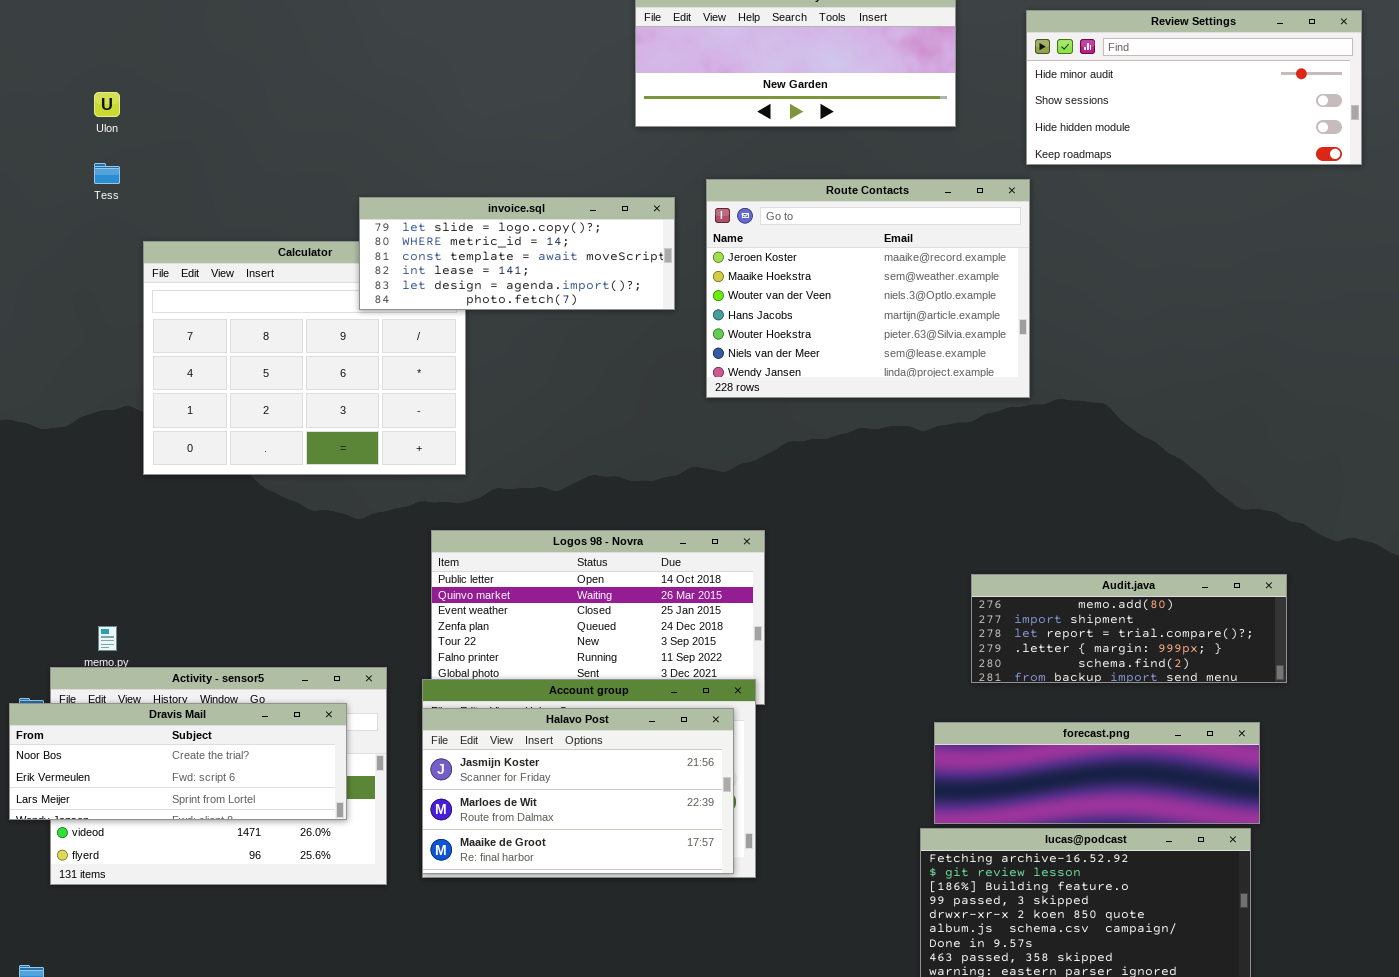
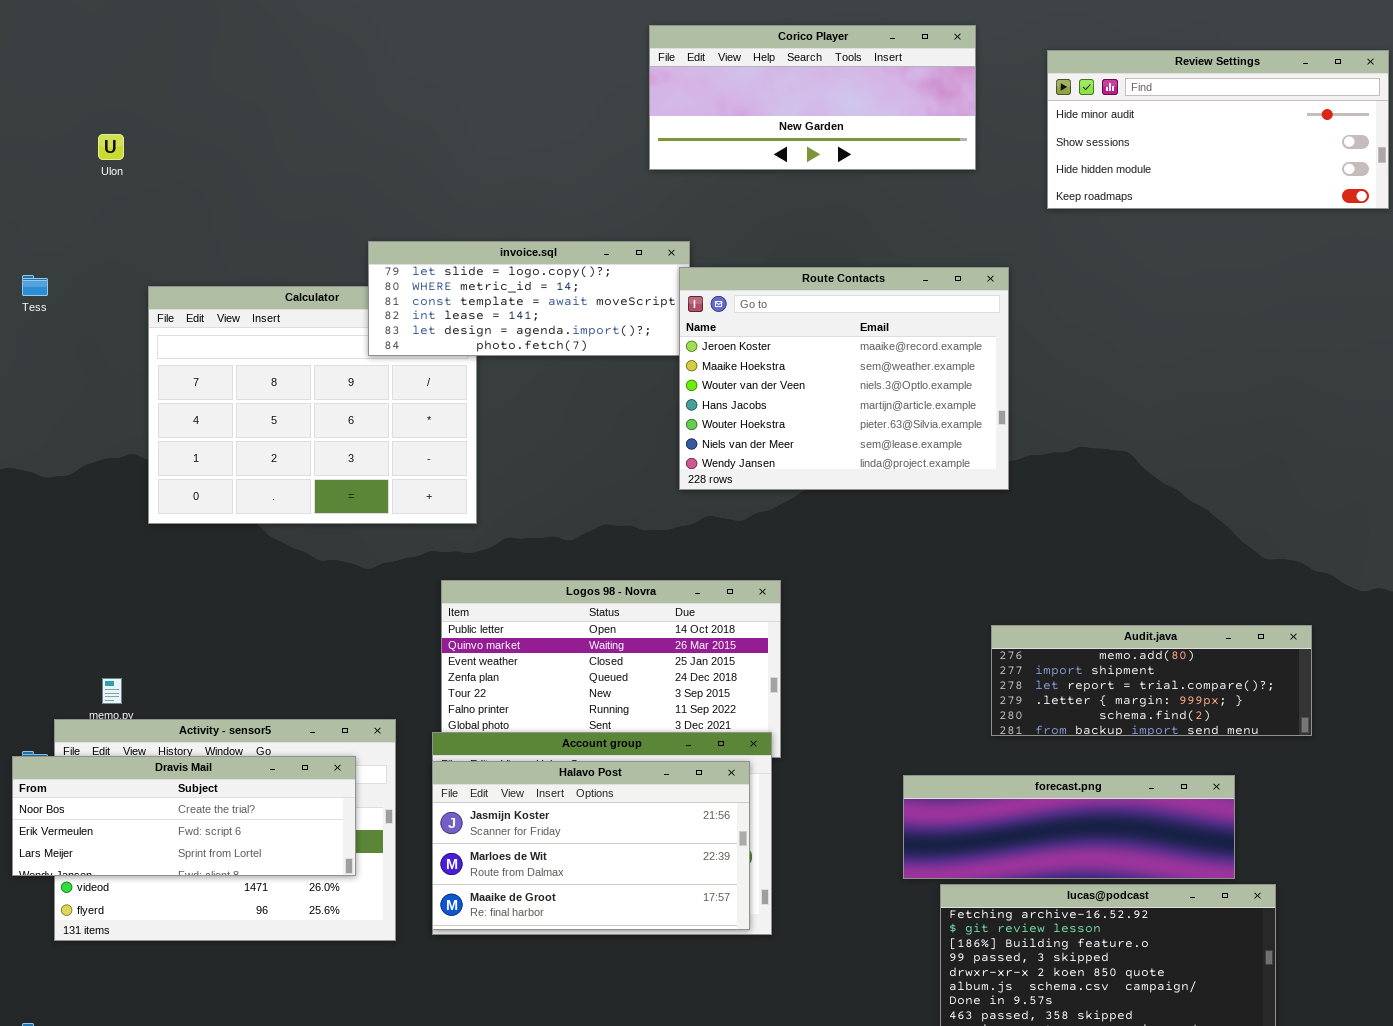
Tess: [94,163,120,184] -> [22,275,48,296], moved
Route Contacts: [706,179,1030,398] -> [679,267,1009,490], moved
forecast.png: [934,722,1260,824] -> [903,775,1235,879], moved

